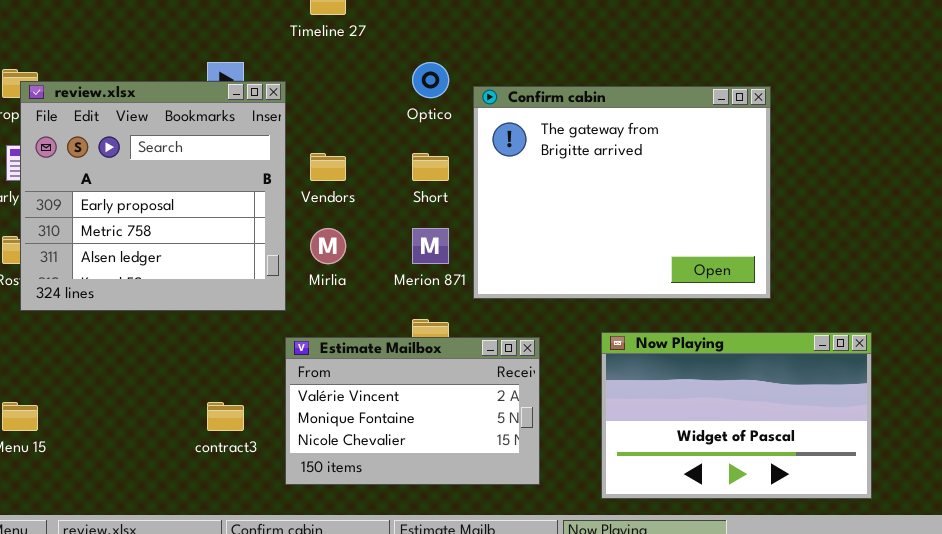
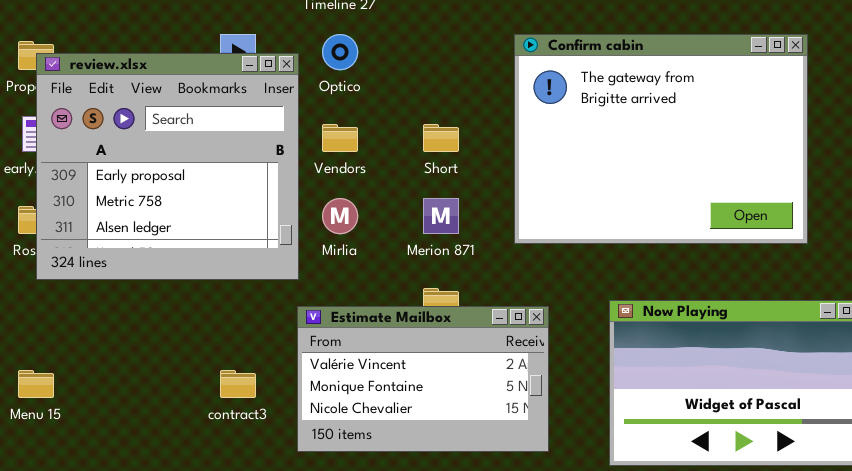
Optico: [412,62,449,98] -> [322,34,358,70], moved
Confirm cabin: [473,86,771,299] -> [514,34,808,244], moved

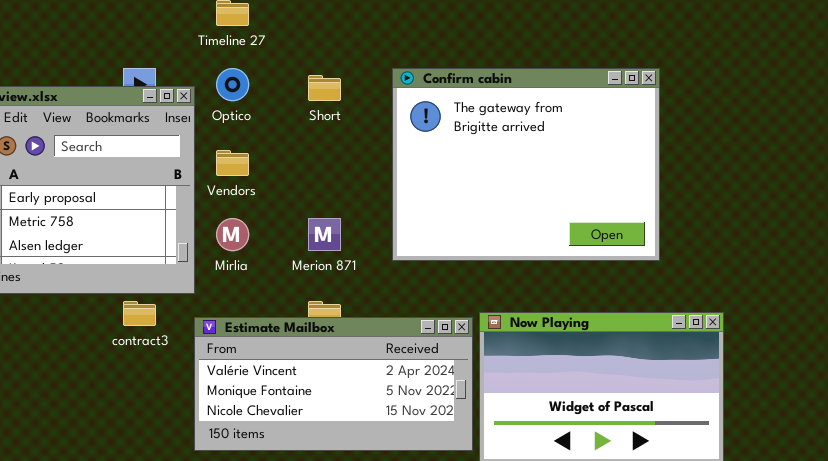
Short: [423,124,459,152] -> [308,75,341,101], moved
Estimate Mailbox: [297,306,549,452] -> [194,317,473,451], resized
contract3: [220,370,256,398] -> [123,301,156,326], moved

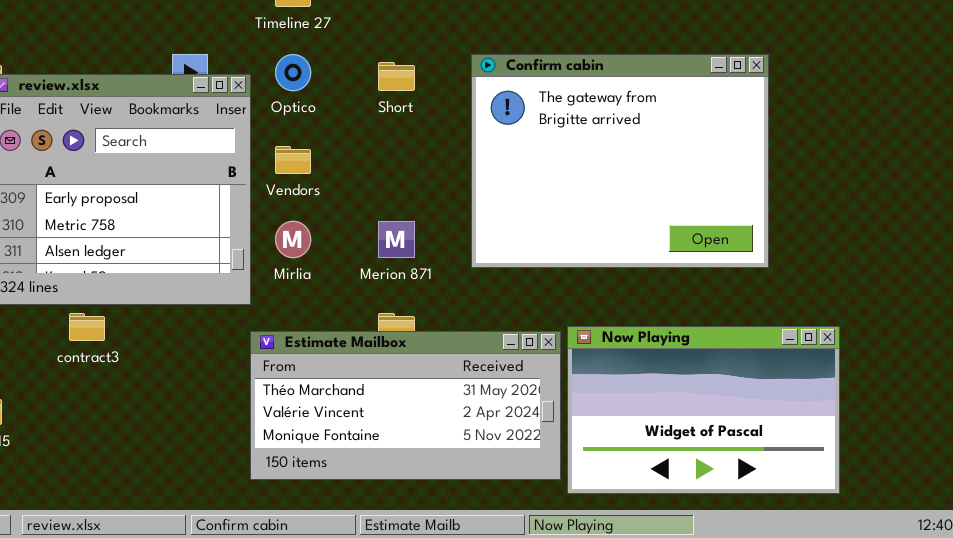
contract3: [123,301,156,326] -> [69,313,105,341], moved
Estimate Mailbox: [194,317,473,451] -> [250,331,561,480], scrolled up 1 row

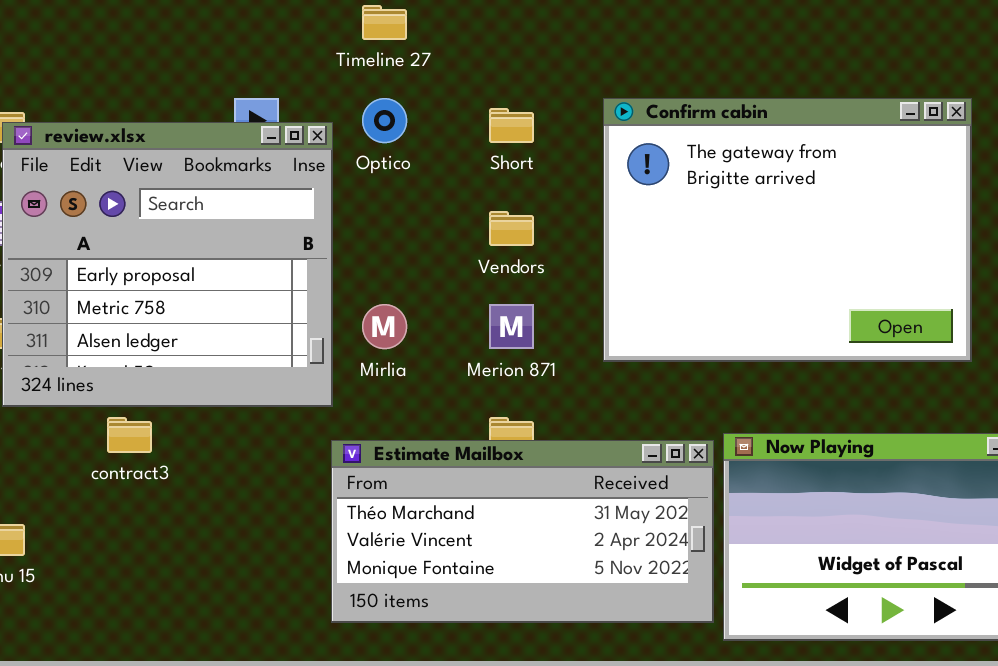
Vendors: [275,146,311,174] -> [489,211,534,246], moved

